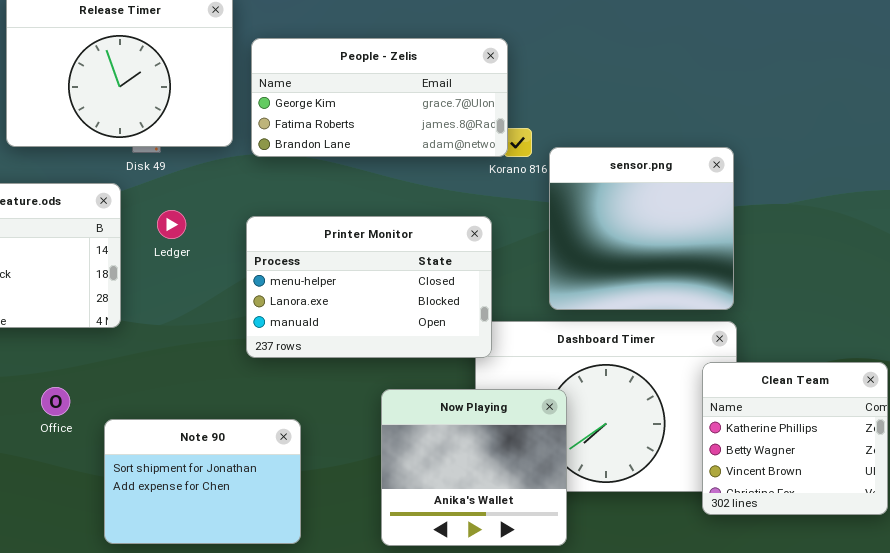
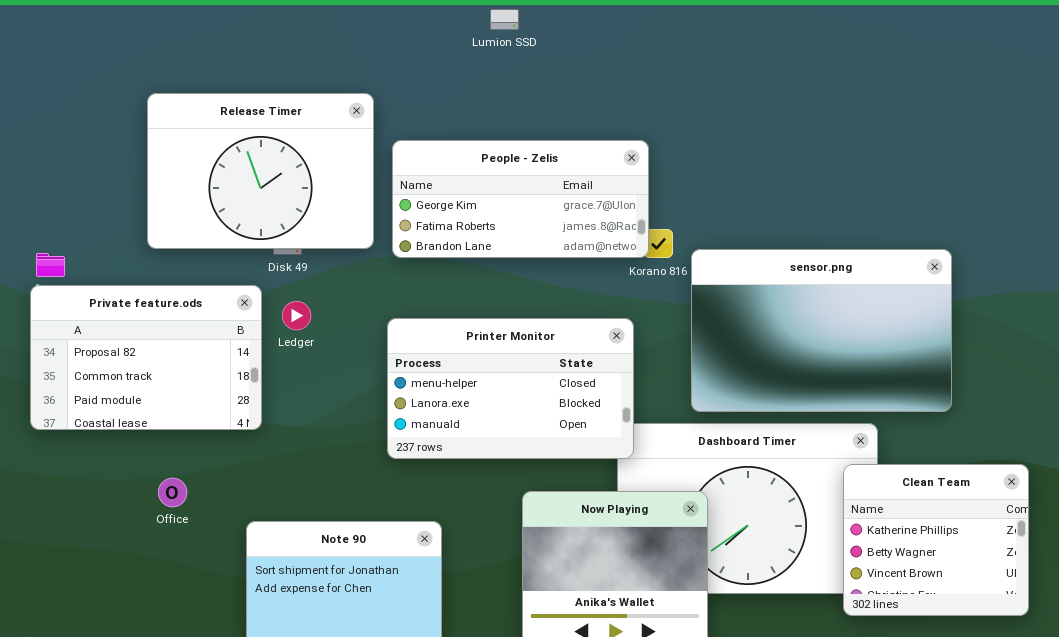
sensor.png: [549,147,734,310] -> [691,249,952,412], resized
Ledger: [157,210,186,239] -> [282,301,311,330], moved
Office: [41,387,70,416] -> [158,478,187,507], moved

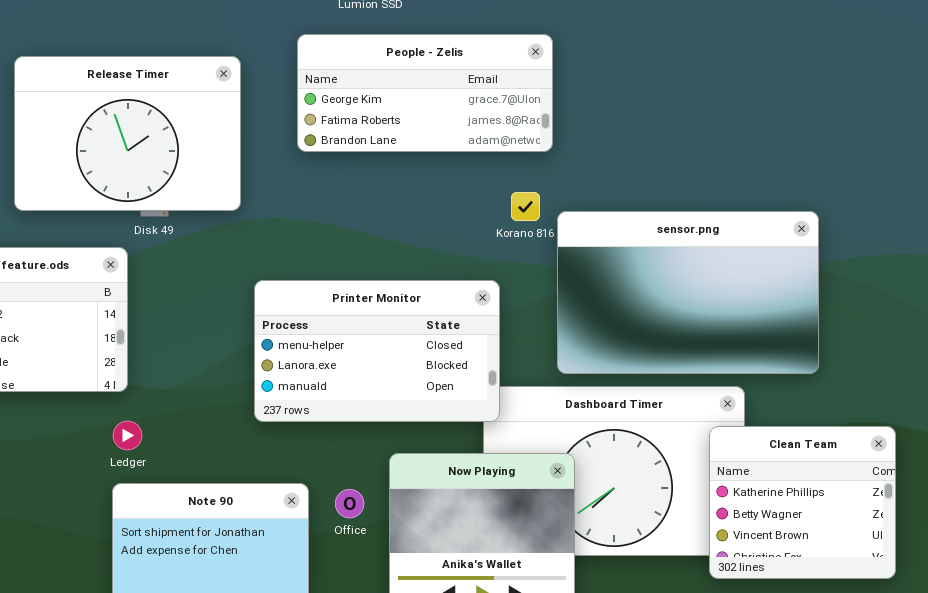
People - Zelis: [392,140,649,258] -> [297,34,553,152], moved
Ledger: [282,301,311,330] -> [113,421,142,450], moved
Office: [158,478,187,507] -> [335,489,364,518], moved

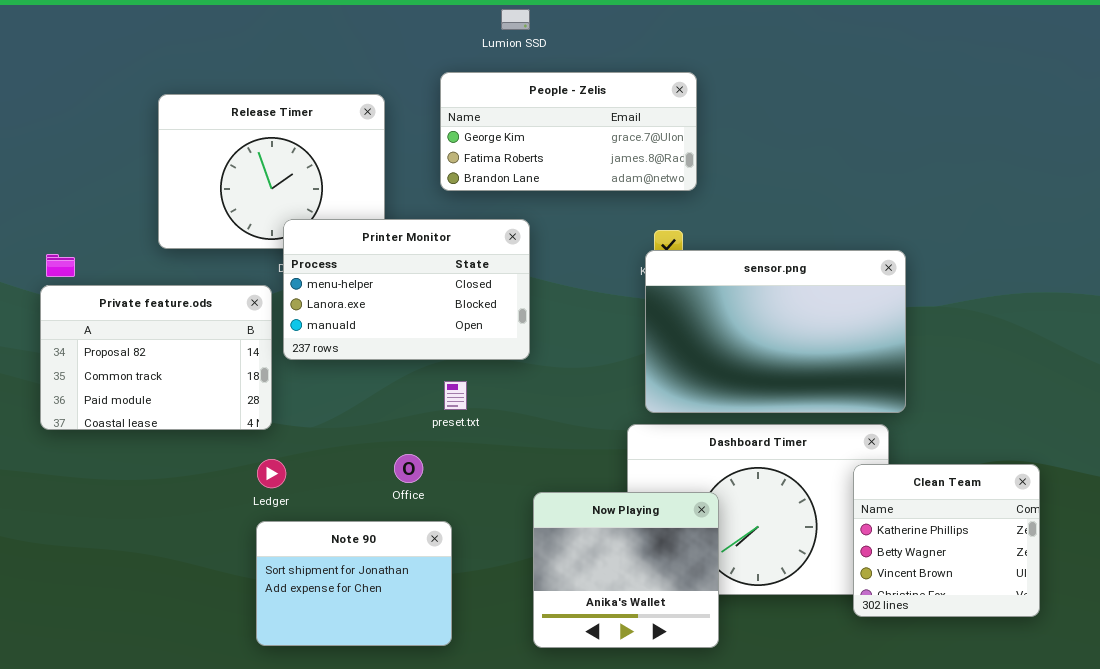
sensor.png: [557,211,819,374] -> [645,250,906,413], moved
Printer Monitor: [254,280,500,422] -> [283,219,530,360], moved
Office: [335,489,364,518] -> [394,454,423,483], moved

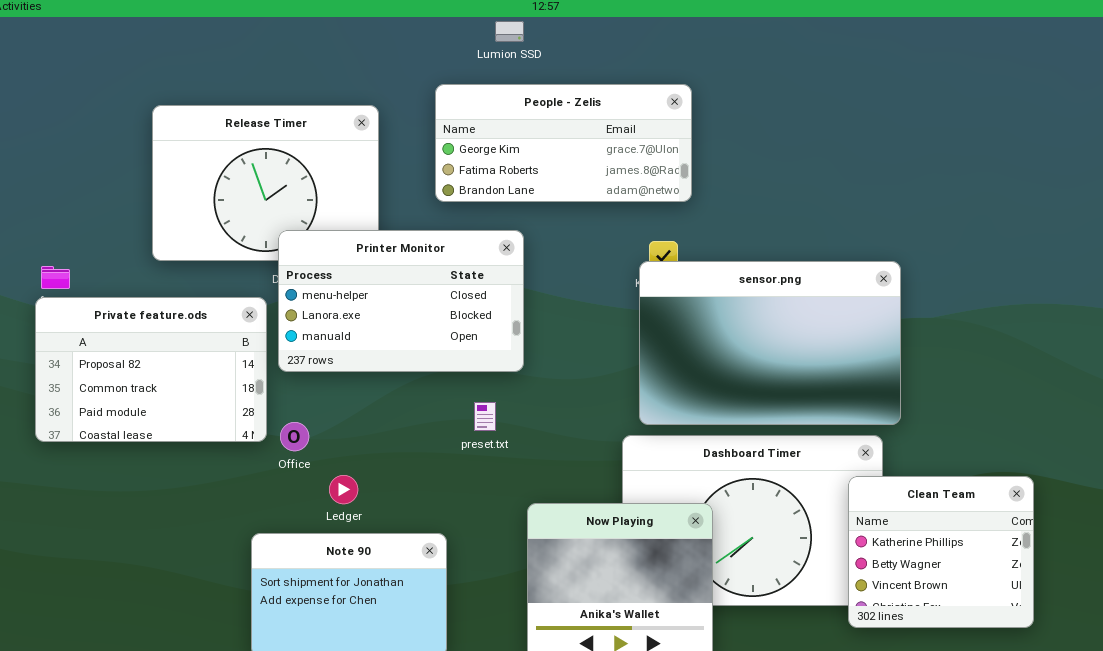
preset.txt: [444,381,467,410] -> [474,402,496,431], moved
Office: [394,454,423,483] -> [280,422,309,451], moved
Ledger: [257,459,286,488] -> [329,475,358,504], moved

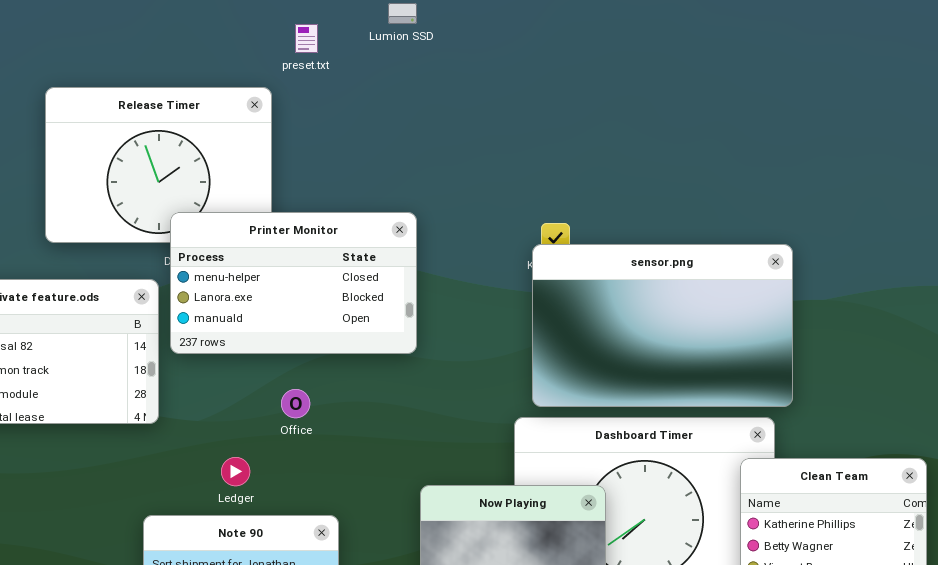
People - Zelis: [435,84,692,202] -> none, closed
preset.txt: [474,402,496,431] -> [295,24,318,53], moved
Office: [280,422,309,451] -> [281,389,310,418], moved

